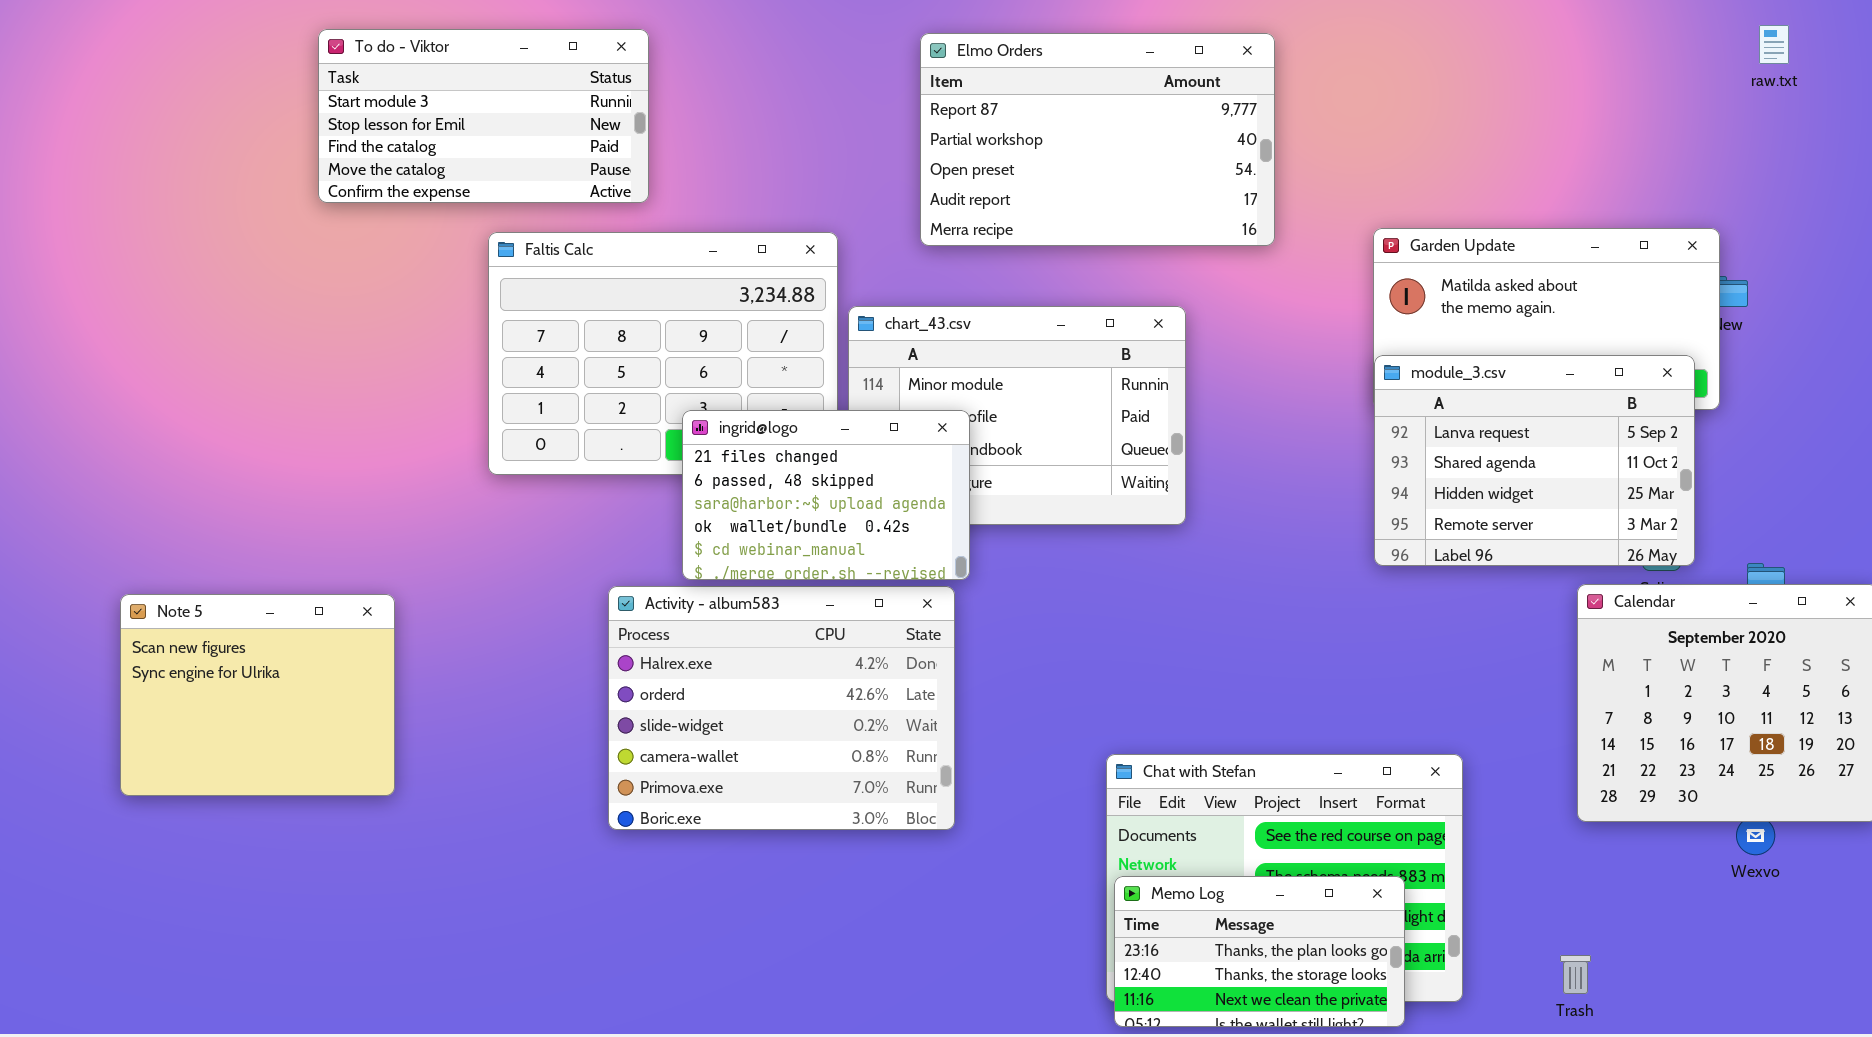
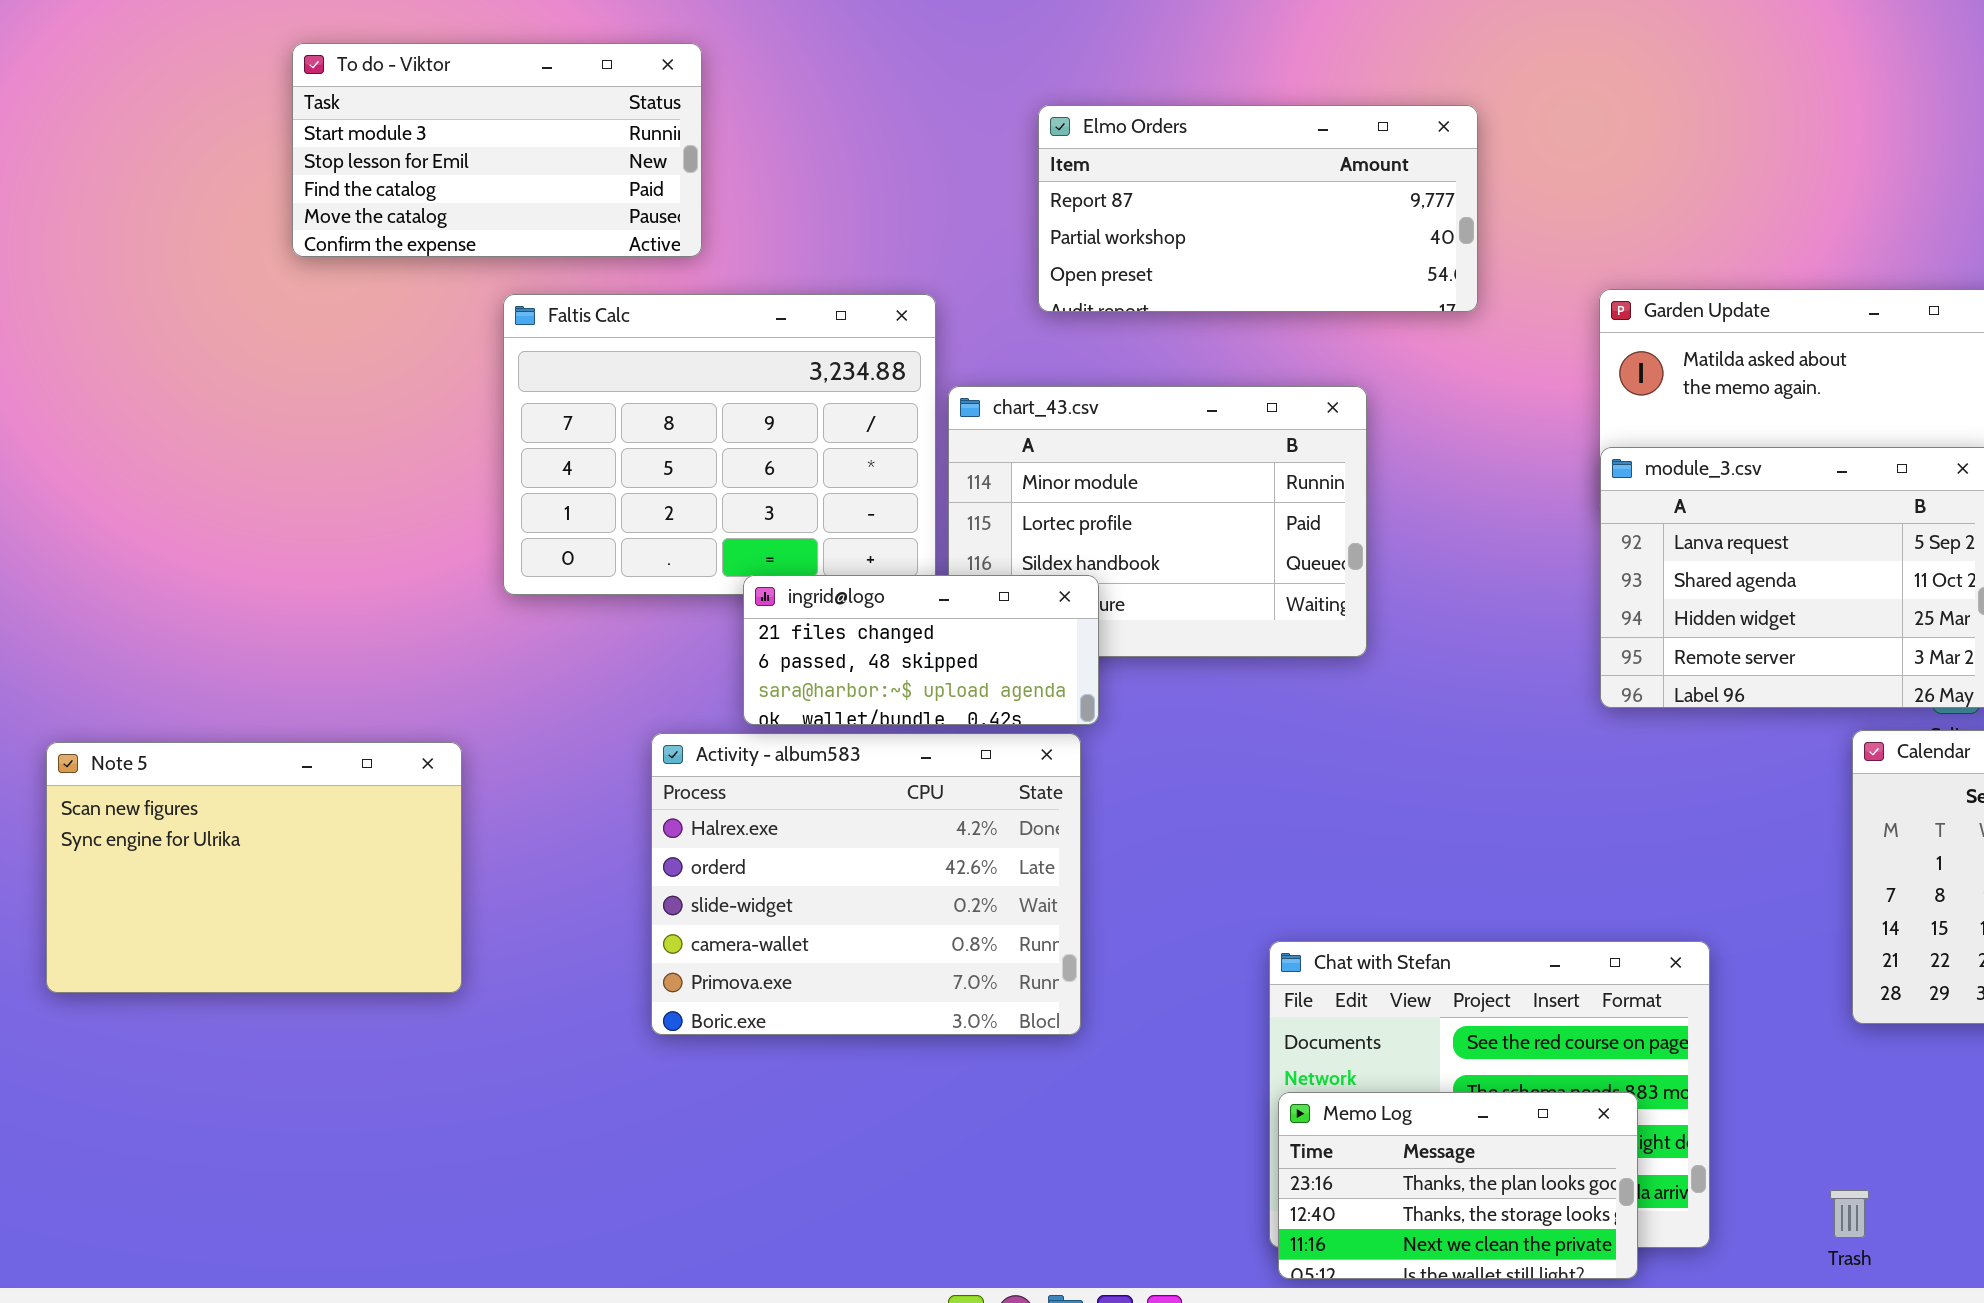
Elmo Orders: [920,33,1275,246] -> [1038,105,1478,312], resized
ingrid@logo: [682,410,970,580] -> [743,575,1099,725], resized
Note 5: [120,594,395,796] -> [46,742,462,993], resized

